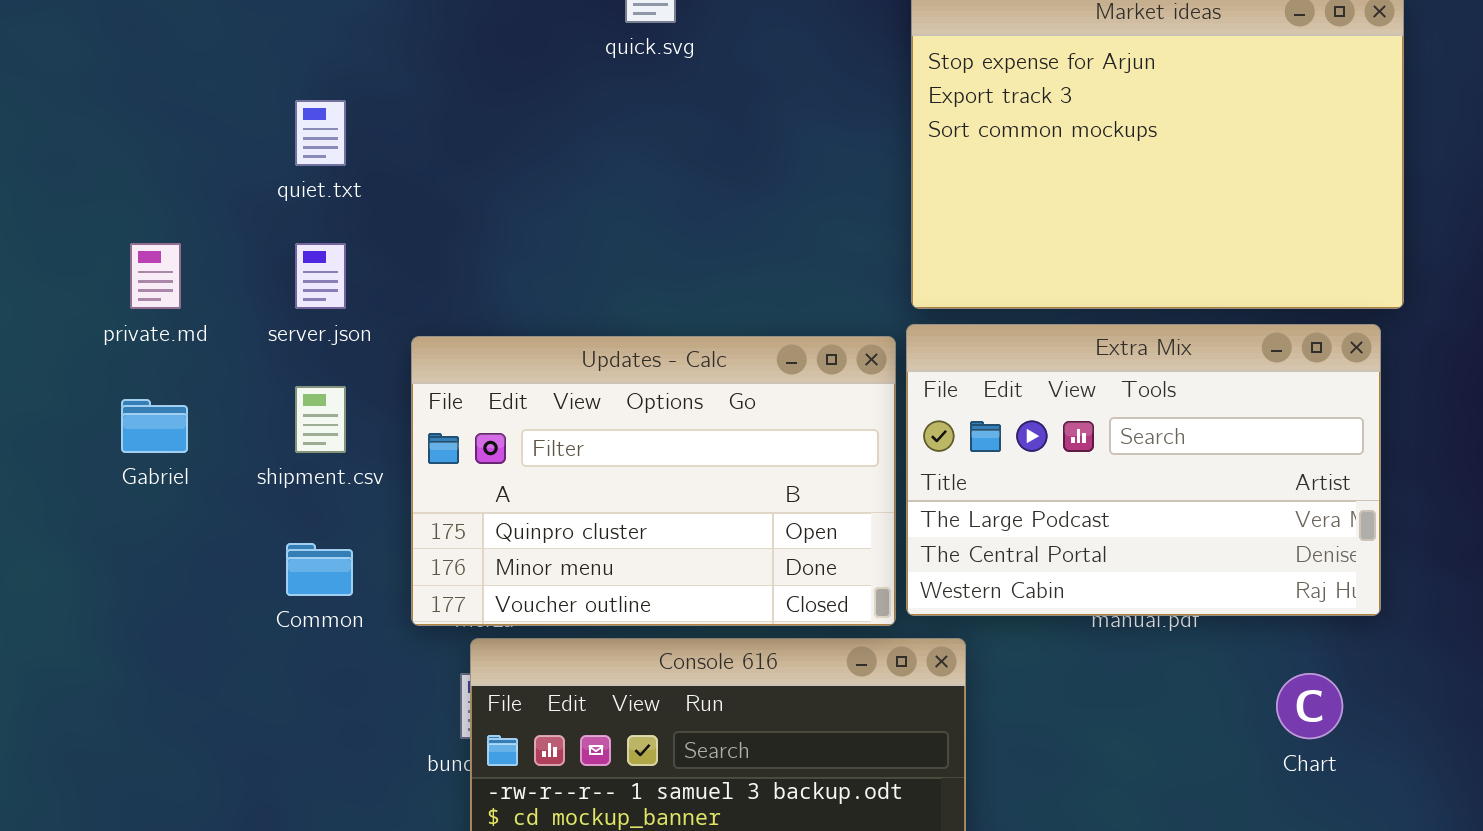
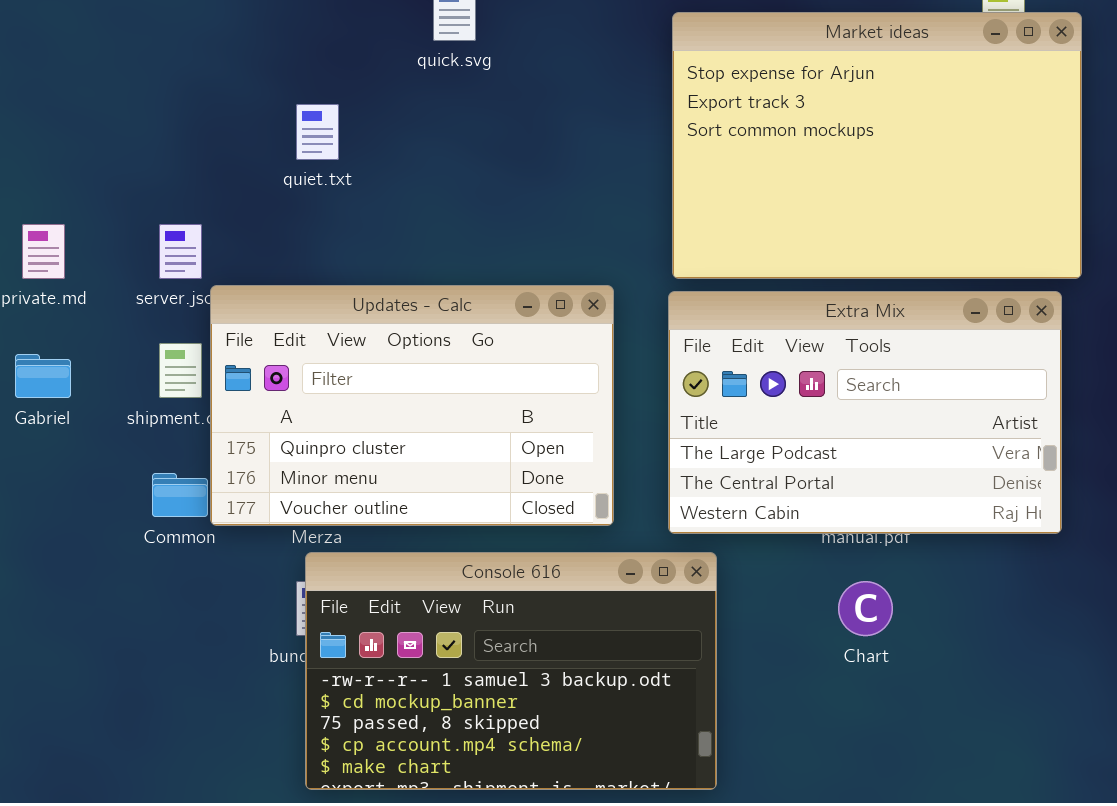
quiet.txt: [295,100,346,166] -> [296,104,339,160], moved
Updates - Calc: [411,336,896,626] -> [210,285,614,526], moved
Chart: [1276,673,1343,739] -> [838,581,893,636], moved

